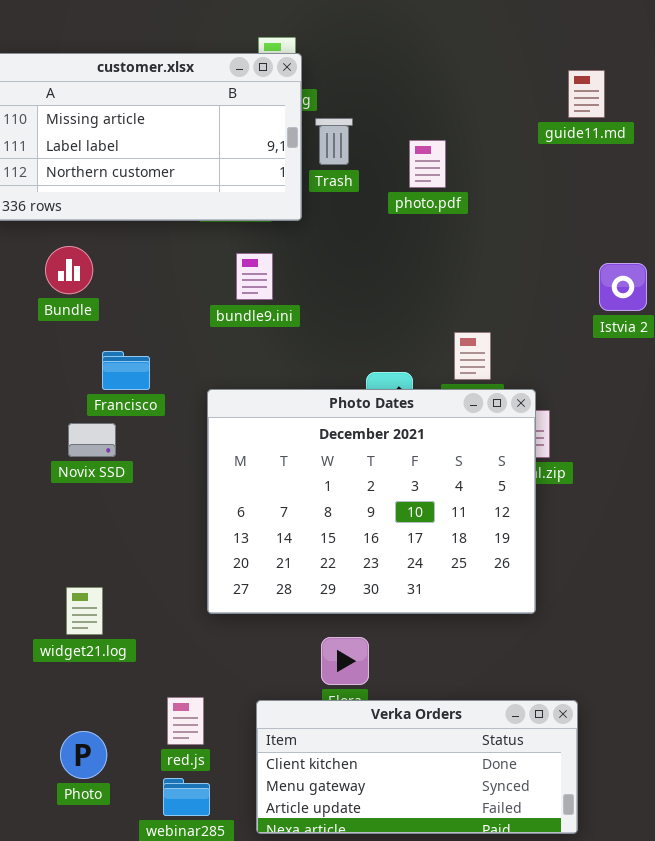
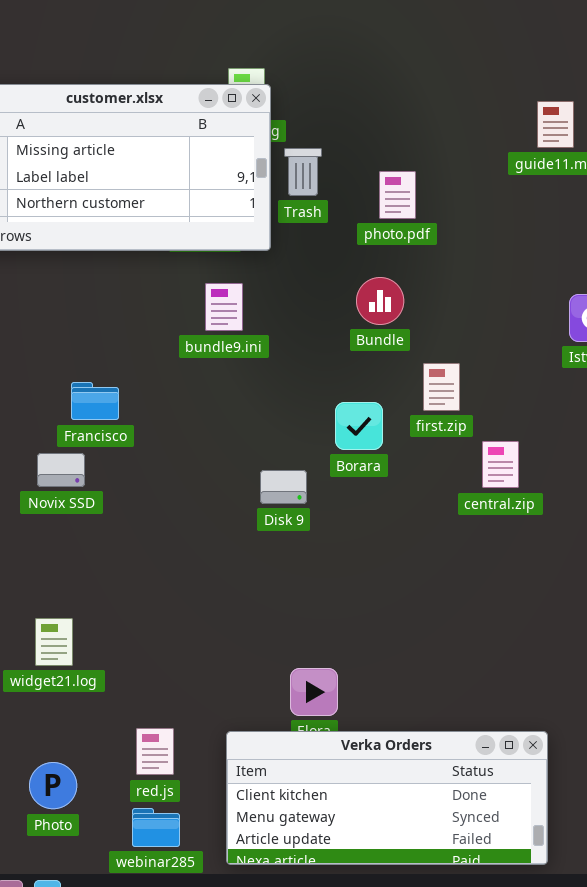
Bundle: [45,246,93,294] -> [356,277,404,325], moved
Photo Dates: [207,389,536,614] -> none, closed

